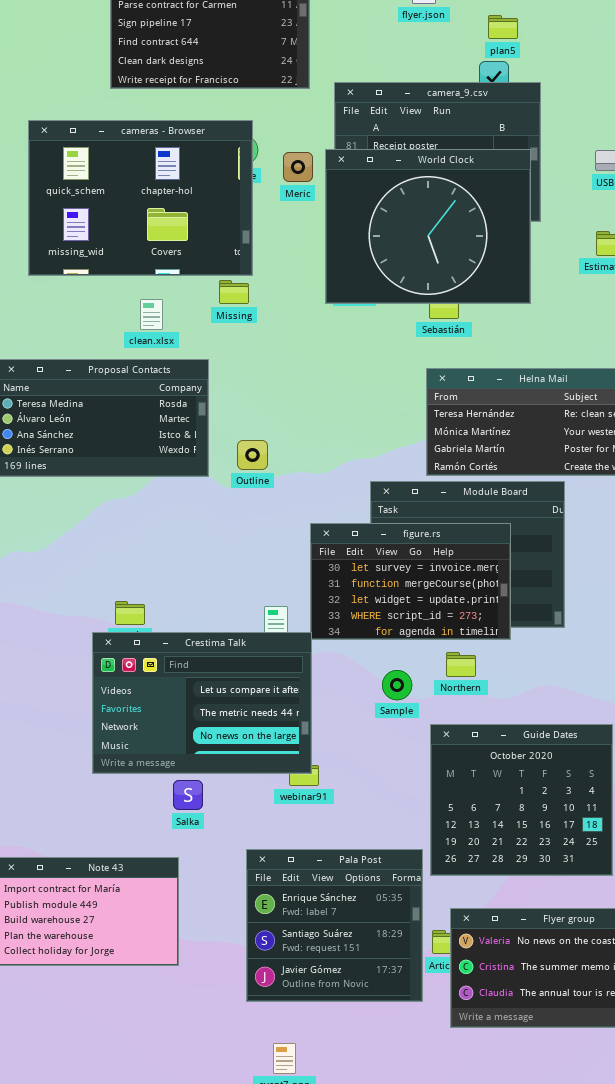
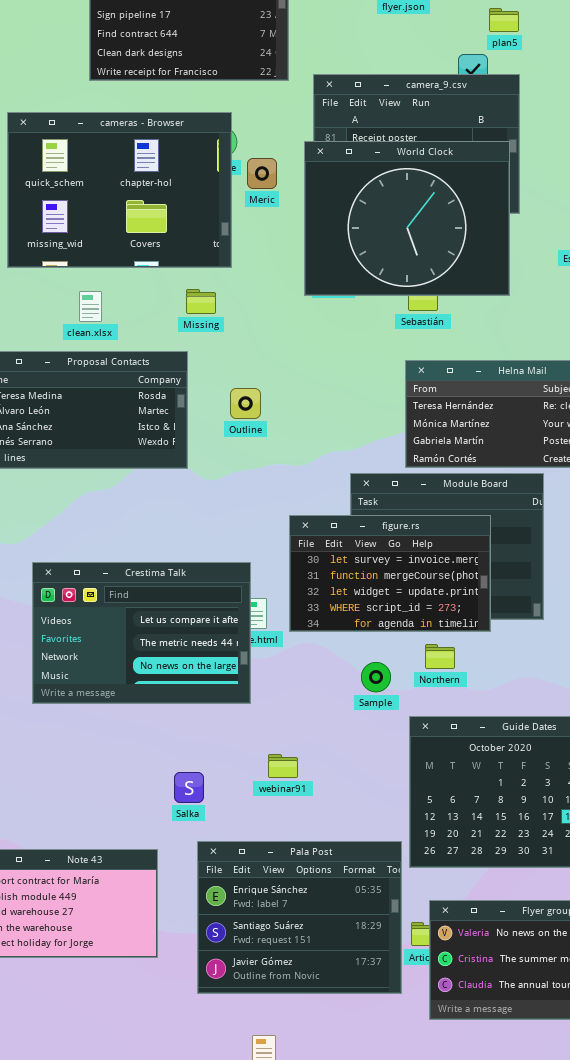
plan5: [488,15,518,39] -> [489,8,519,32], moved
Meric: [283,152,313,182] -> [247,158,277,189], moved
Missing: [219,280,249,304] -> [186,289,216,314], moved
clean.xlsx: [140,299,163,330] -> [79,291,102,322], moved
Outline: [237,440,268,470] -> [230,388,261,419], moved
Crestima Talk: [92,632,312,774] -> [32,562,251,704], moved
Salka: [173,780,203,810] -> [174,772,204,803], moved
Pala Post: [246,849,423,1002] -> [197,841,402,994], resized

